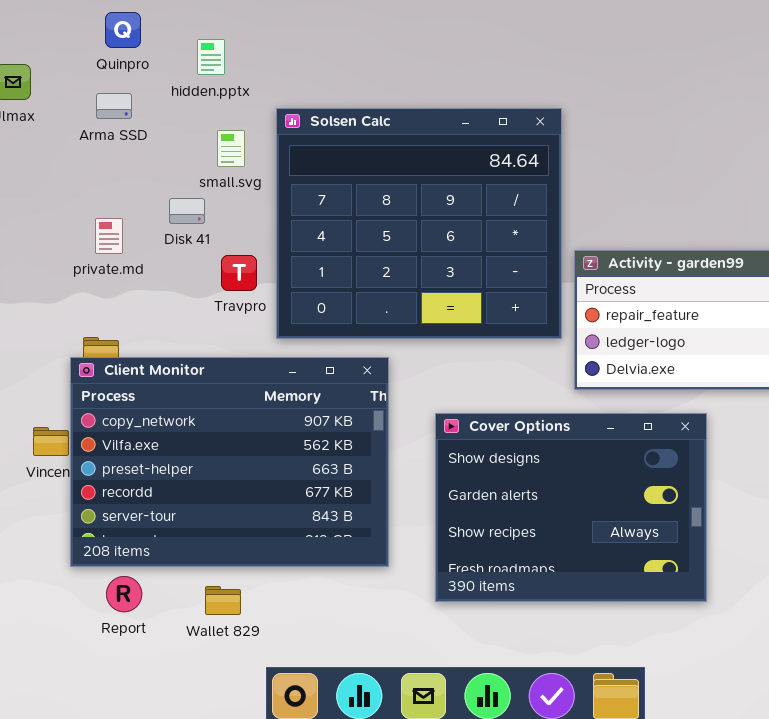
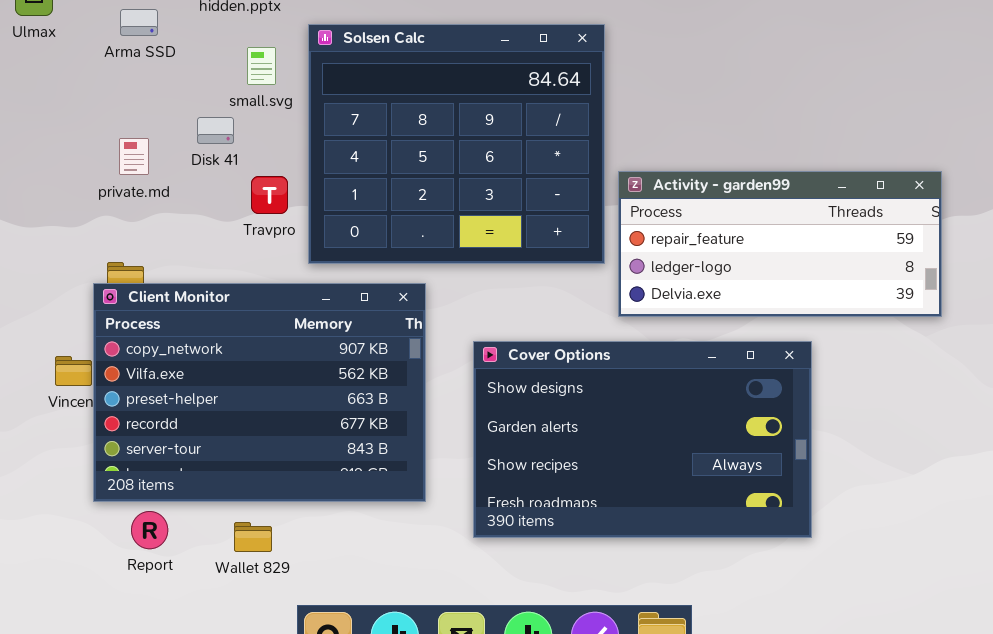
Cover Options: [435,413,707,602] -> [473,341,812,538], resized

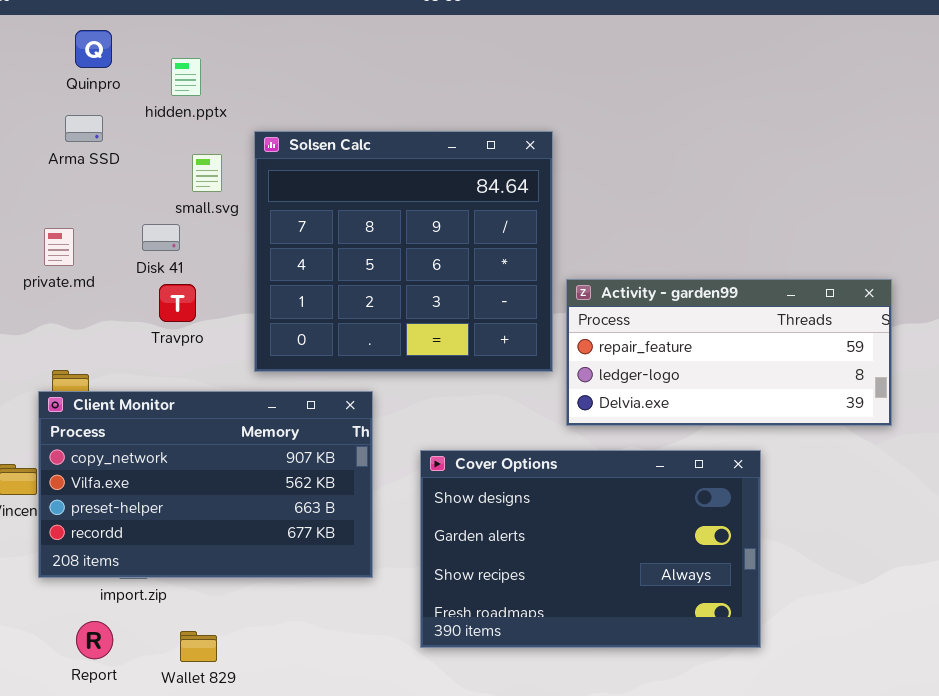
private.md: [119,138,149,175] -> [44,228,74,266], moved
Travpro: [251,176,288,214] -> [159,284,196,322], moved
Client Monitor: [93,283,426,502] -> [38,391,373,578], resized

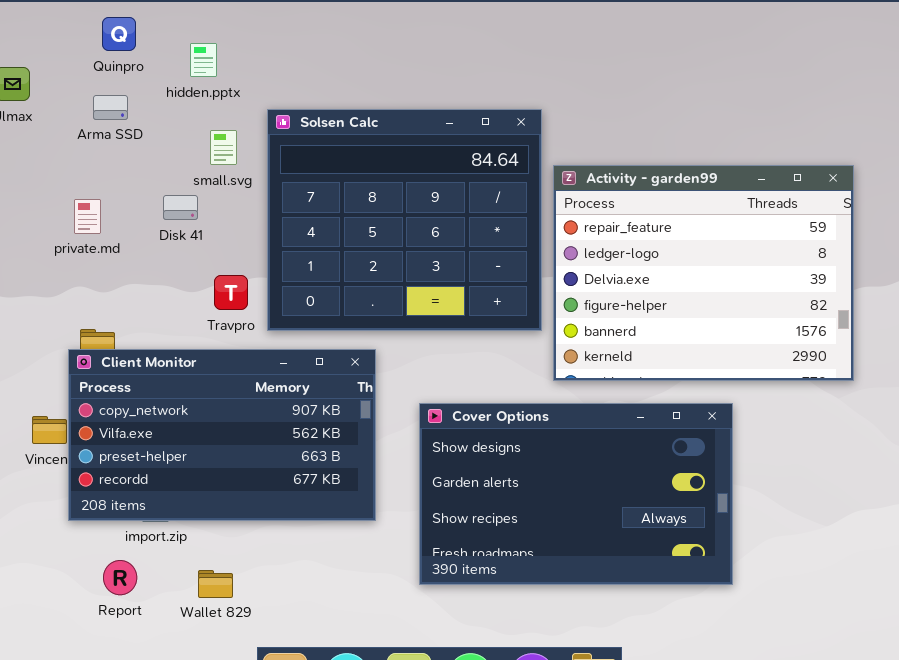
Activity - garden99: [566,279,892,426] -> [553,165,854,381], resized
Travpro: [159,284,196,322] -> [214,275,248,310], moved

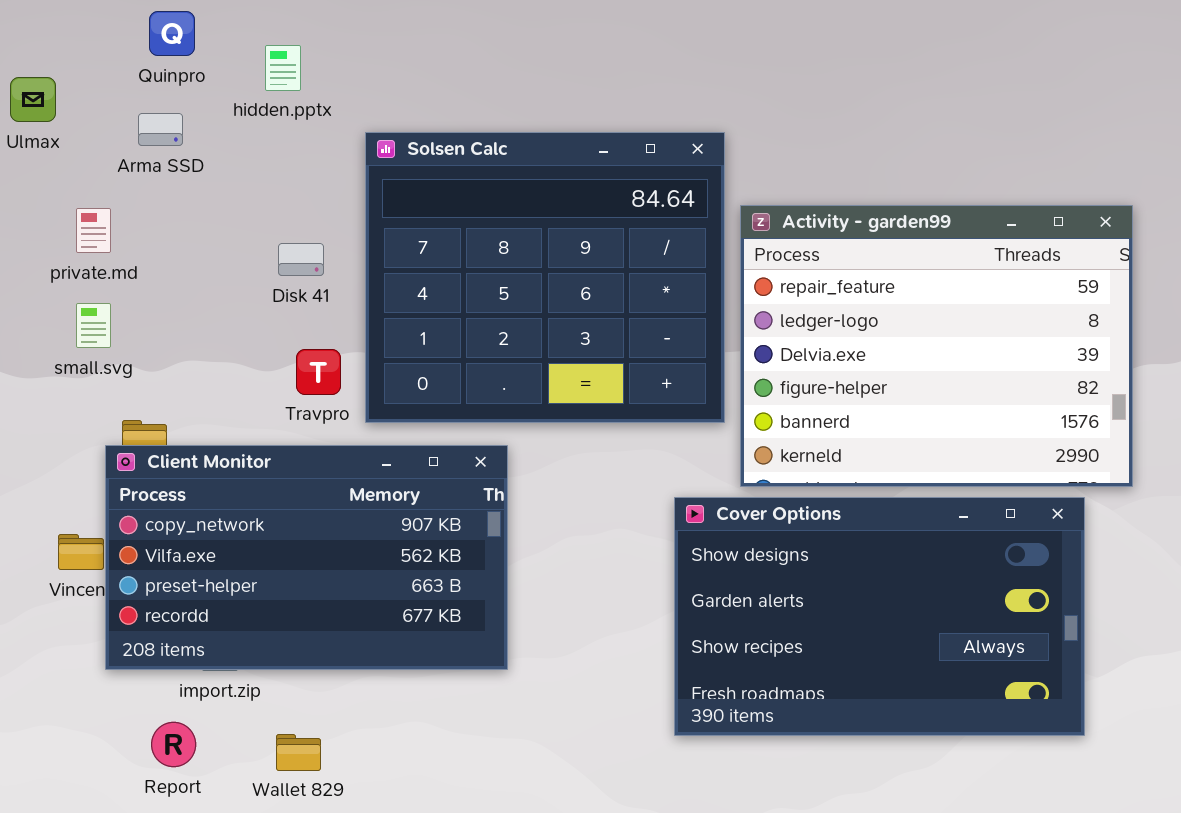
small.svg: [210,130,237,165] -> [76,303,111,348], moved
Disk 41: [163,195,198,220] -> [278,243,324,276], moved
private.md: [74,199,101,234] -> [76,208,111,253], moved
Cover Options: [419,403,733,585] -> [674,497,1085,736], moved

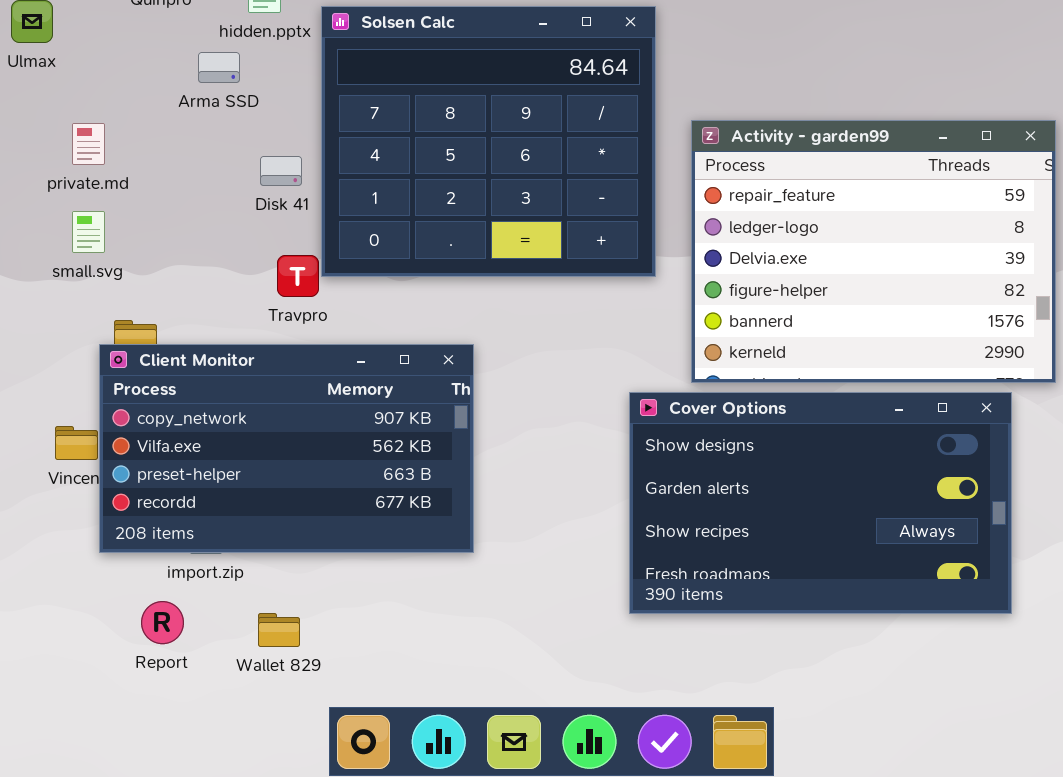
Arma SSD: [138,113,183,146] -> [198,52,240,83], moved
Solsen Calc: [365,132,725,423] -> [321,6,656,277], moved

